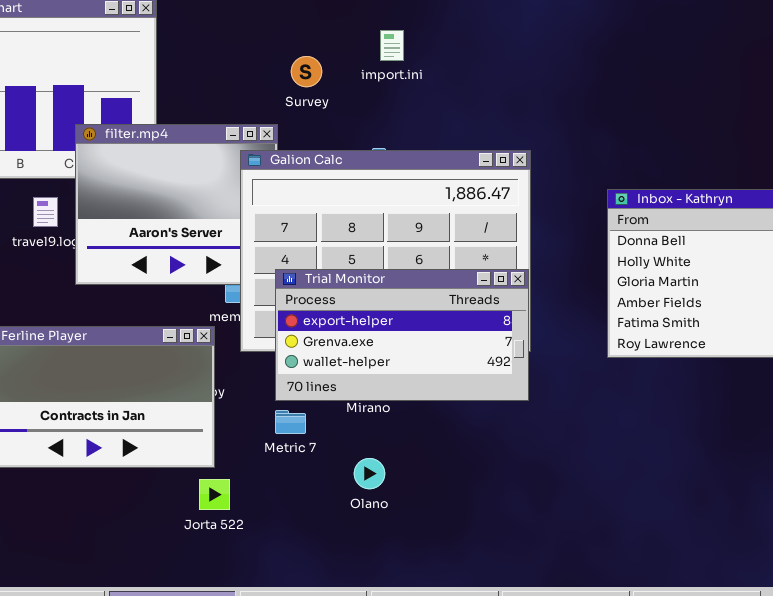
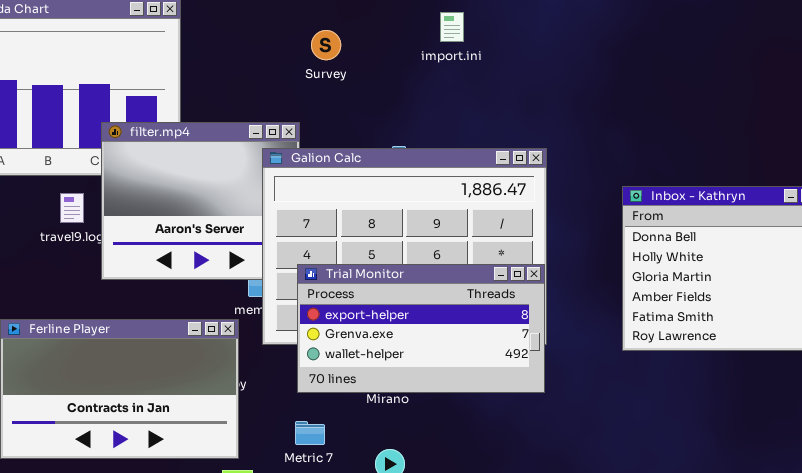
import.ini: [380,30,404,61] -> [440,12,464,42], moved
Survey: [291,56,322,87] -> [311,30,341,60], moved
Metric 7: [275,410,306,434] -> [295,421,325,445], moved

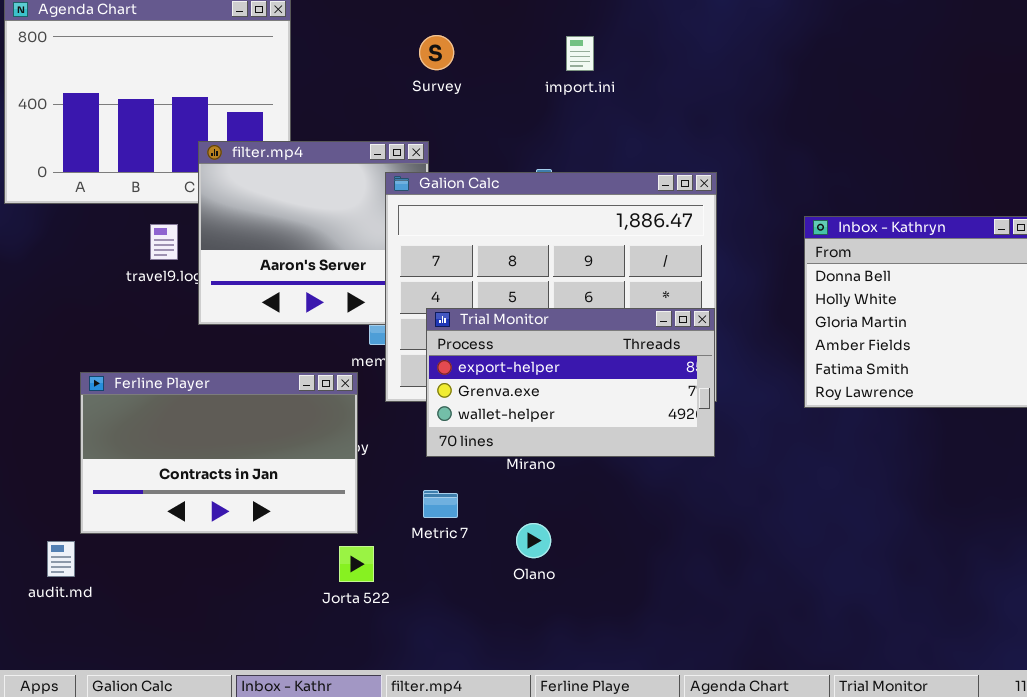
import.ini: [440,12,464,42] -> [566,36,594,71], moved
Survey: [311,30,341,60] -> [419,35,454,70], moved

